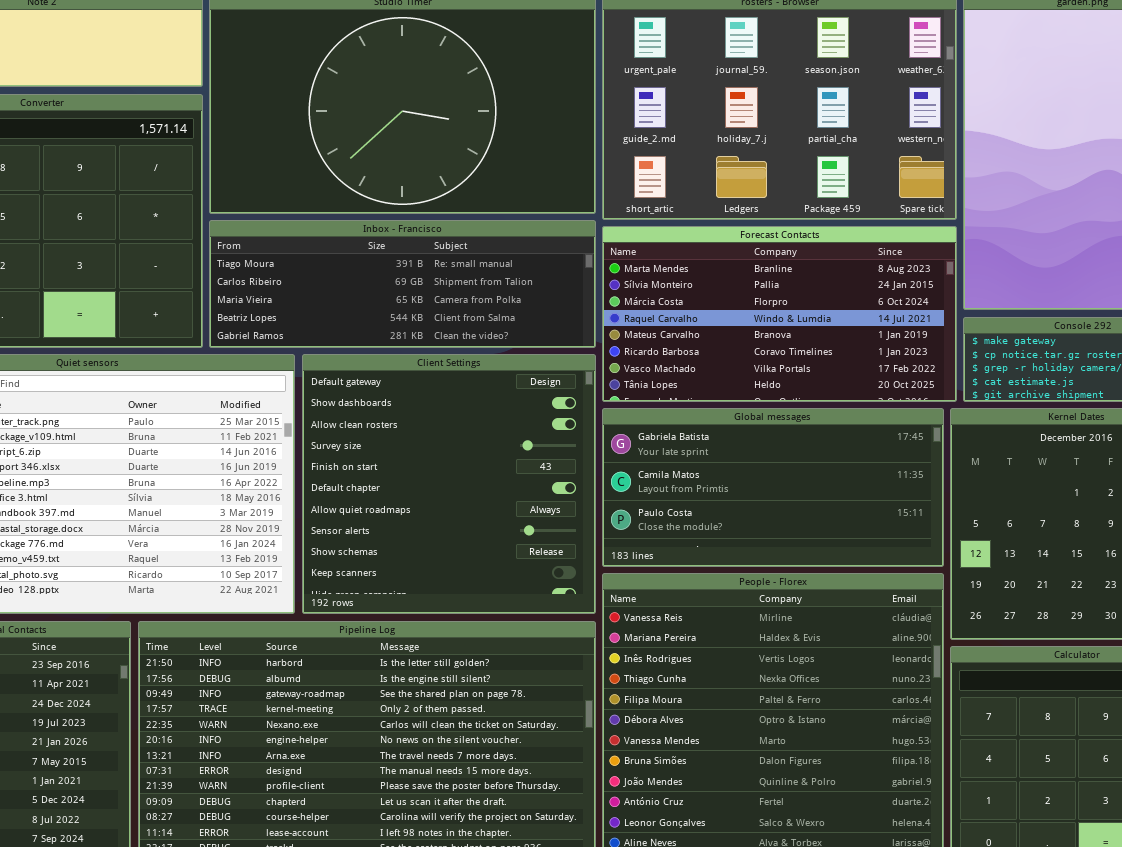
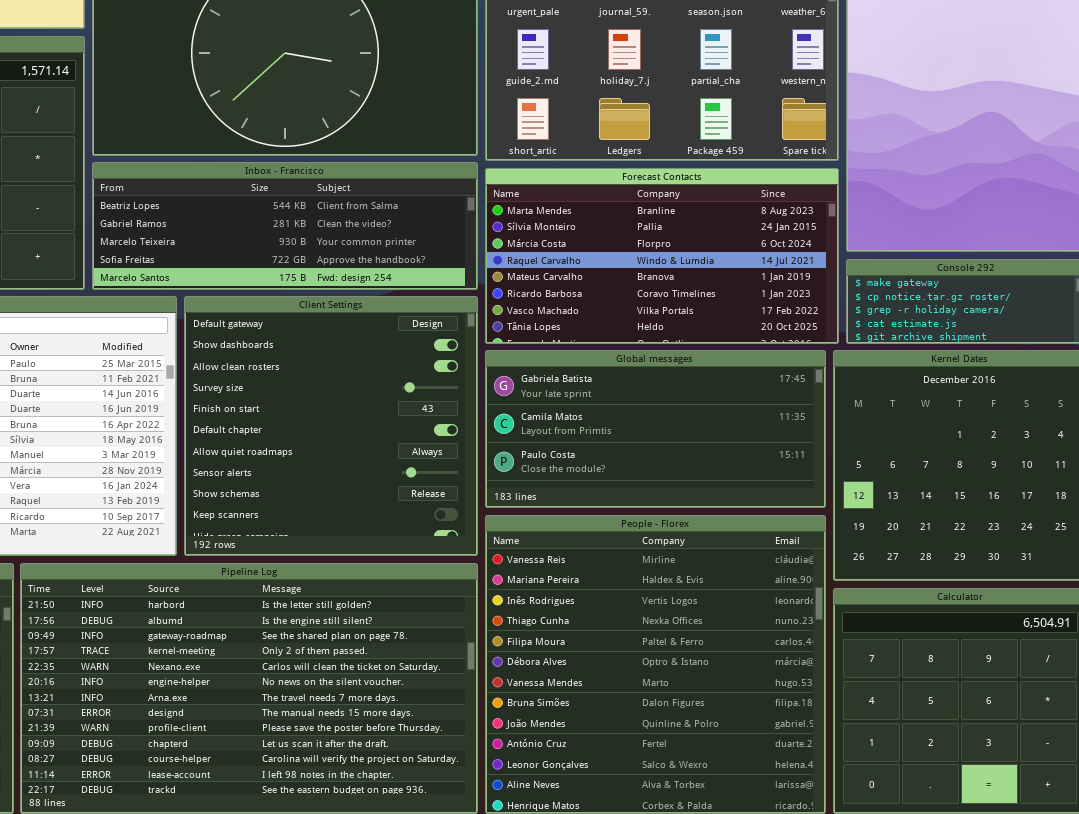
Inbox - Francisco: [209,220,596,348] -> [92,162,478,290], scrolled down 3 rows

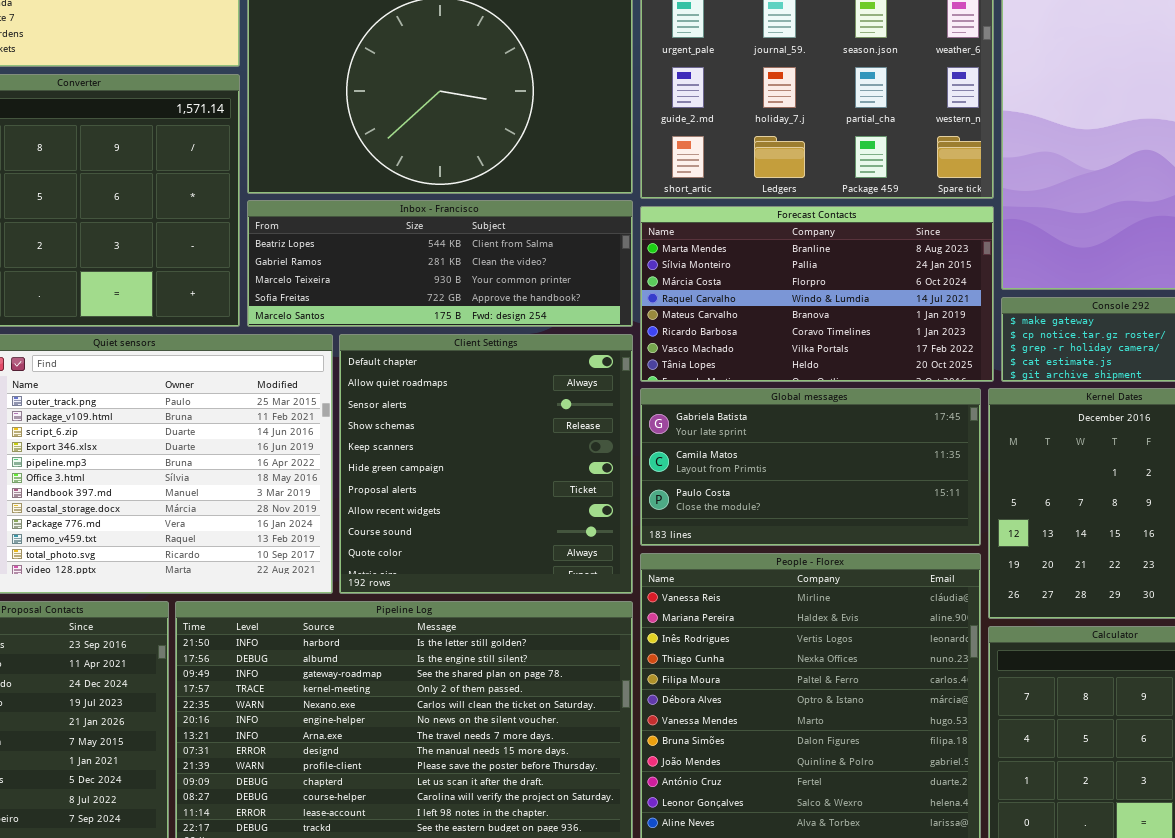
Client Settings: [184,296,478,556] -> [339,334,633,594], scrolled down 5 rows

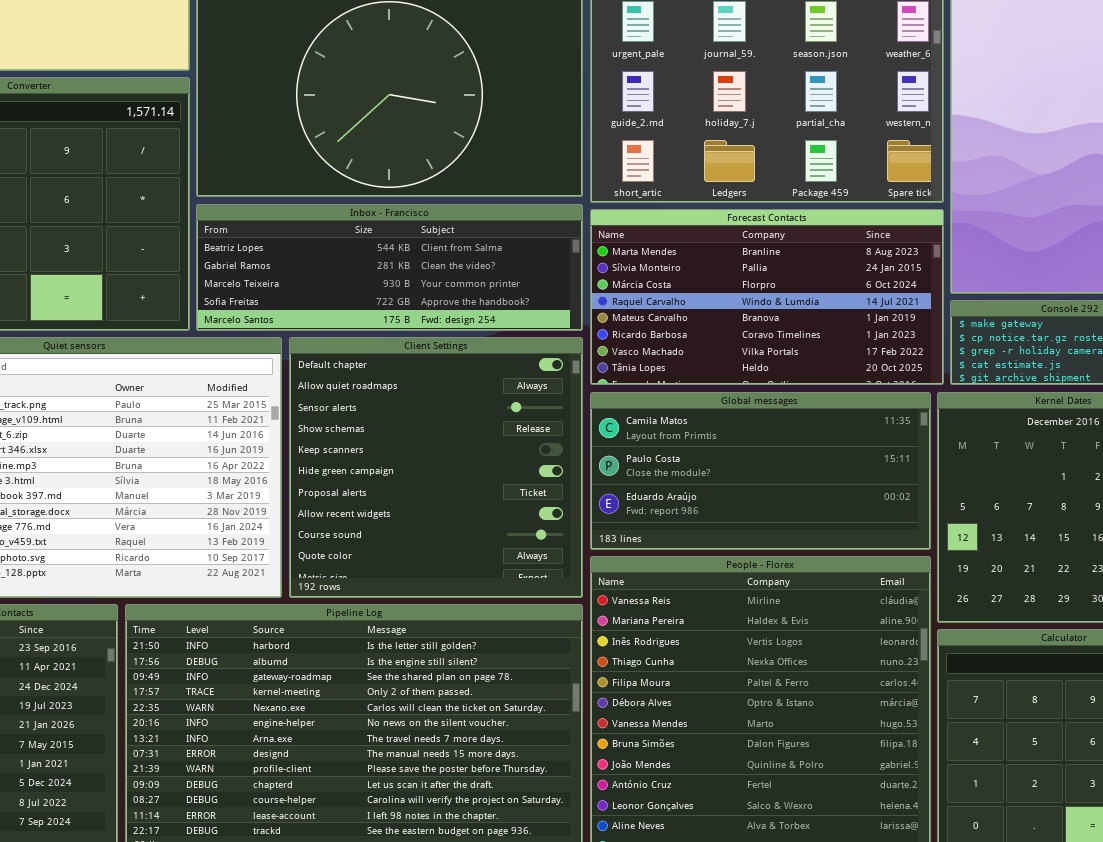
Global messages: [640,388,981,546] -> [590,392,931,550], scrolled down 1 row

